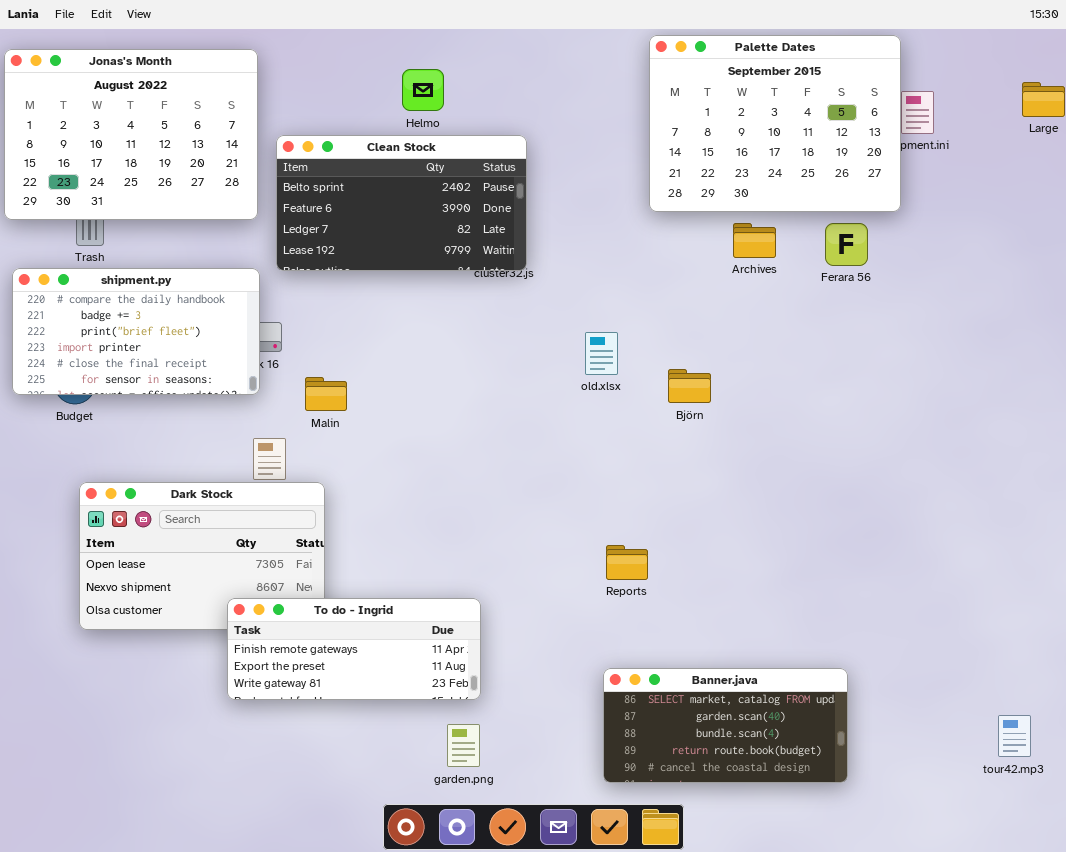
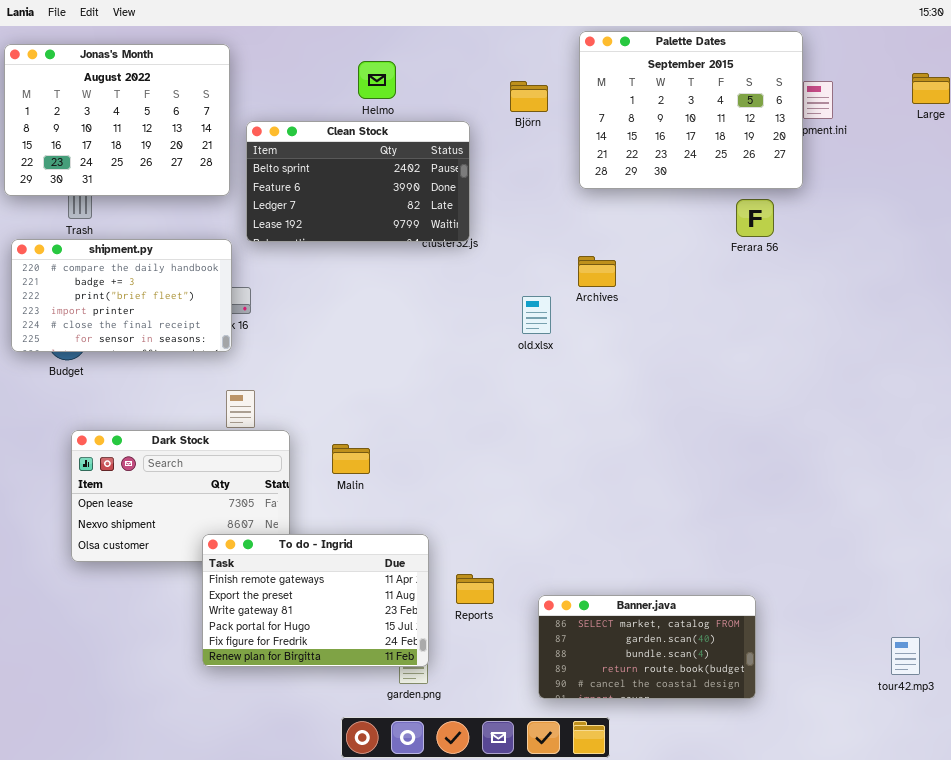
Archives: [733,223,776,258] -> [578,256,616,287], moved
Björn: [668,369,711,403] -> [510,81,548,112], moved
Malin: [305,377,347,411] -> [332,444,370,474], moved
Reports: [606,545,648,580] -> [456,574,494,604], moved
To do - Ingrid: [227,598,481,700] -> [202,534,429,667], resized

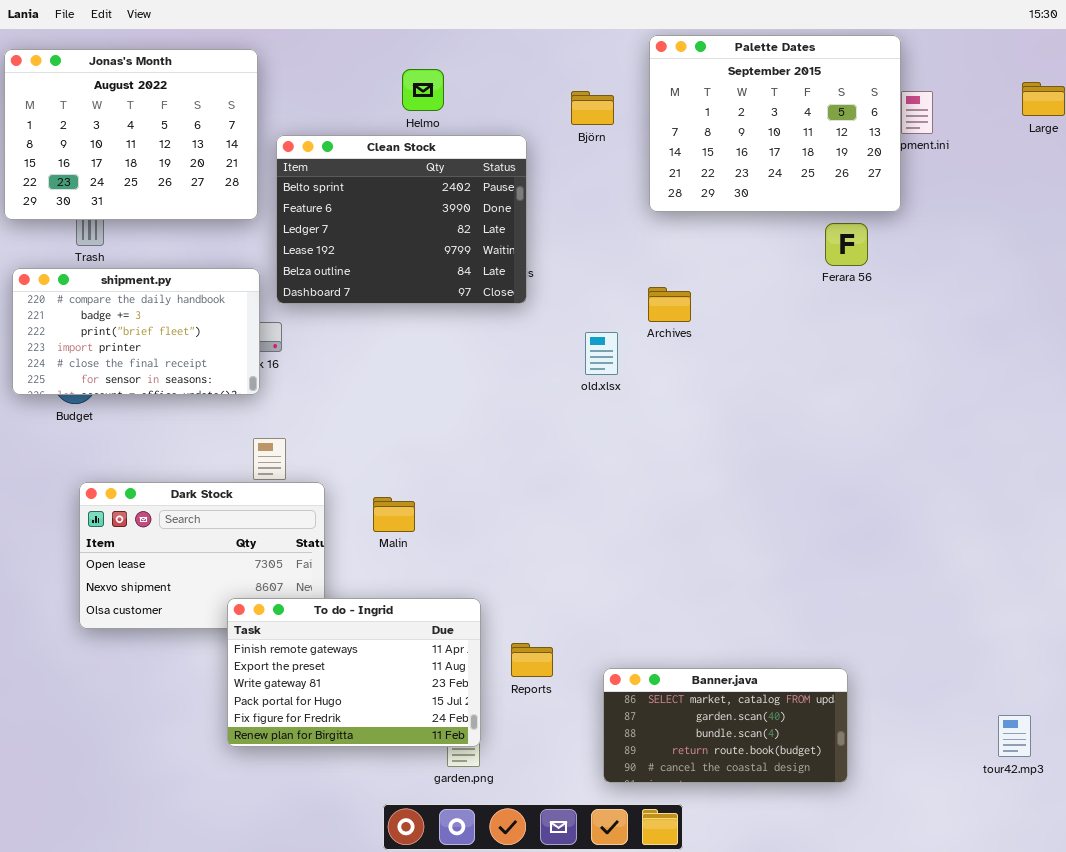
Clean Stock: [246,121,470,242] -> [276,135,527,304], resized

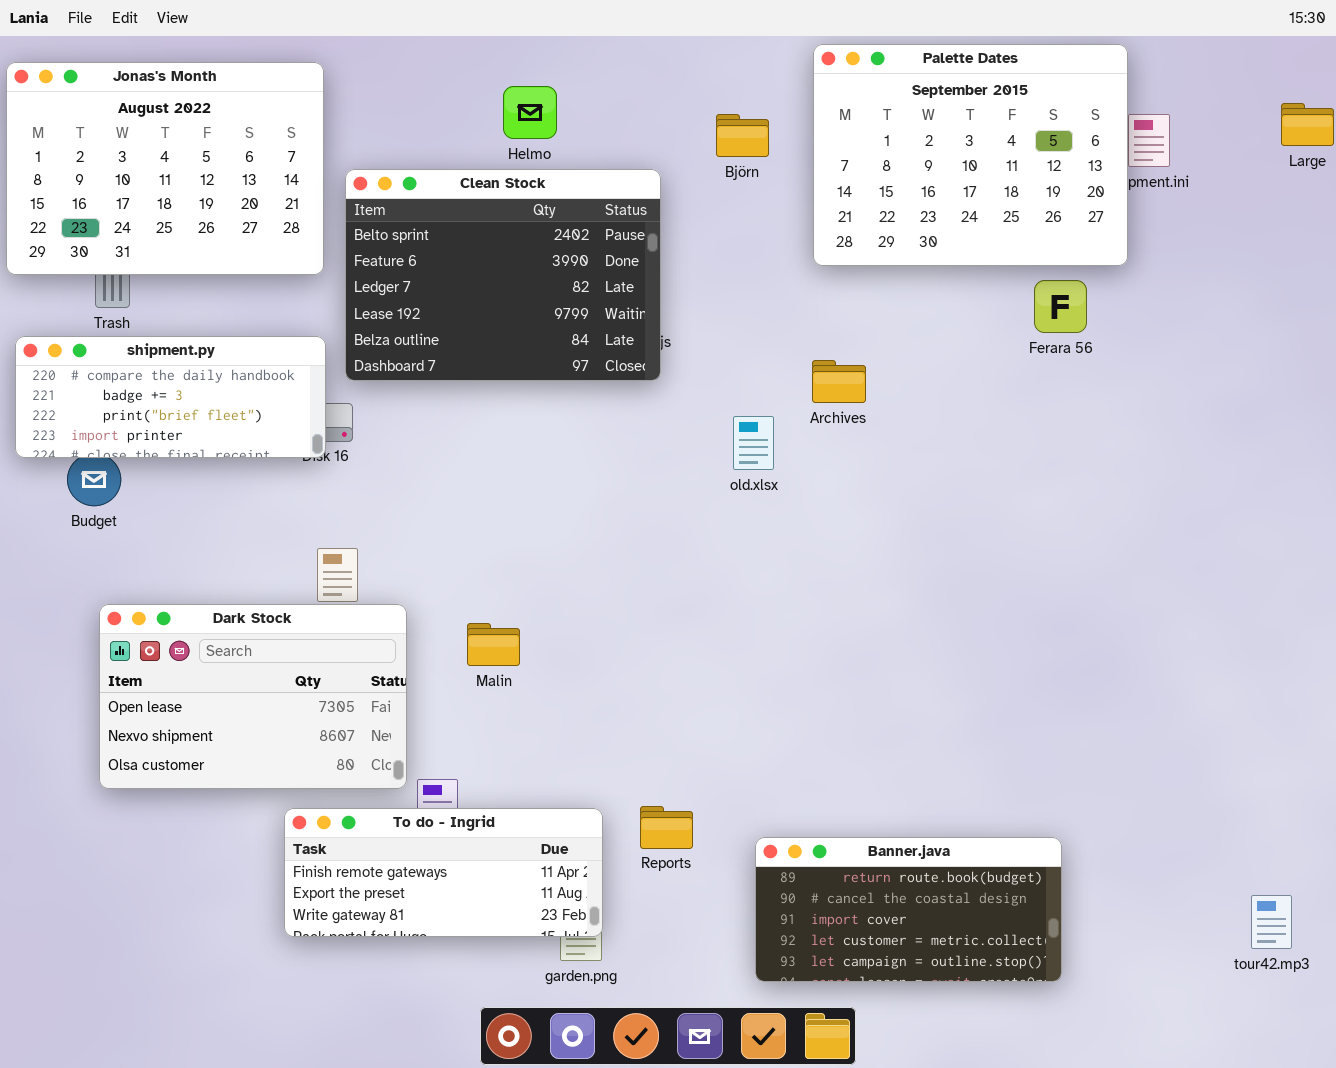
shipment.py: [12,268,260,395] -> [15,336,326,458], resized
To do - Ingrid: [227,598,481,747] -> [284,808,603,937], resized
Banner.java: [603,668,848,783] -> [755,837,1062,982], scrolled down 3 rows

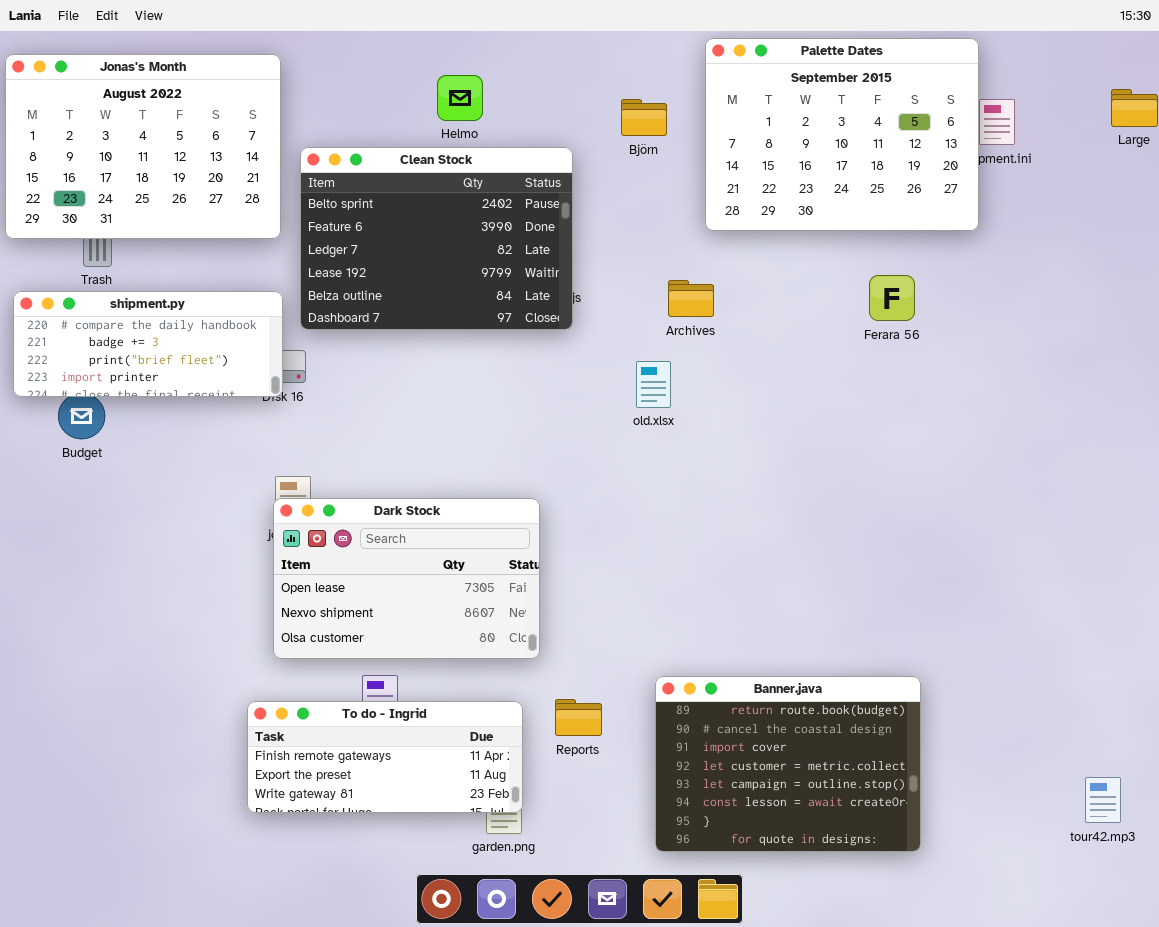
Ferara 56: [1034,280,1087,333] -> [869,275,915,321], moved
Archives: [812,360,866,403] -> [668,280,714,317], moved
Dark Stock: [99,604,407,789] -> [273,498,540,659], moved
Banner.java: [755,837,1062,982] -> [655,676,921,852], resized

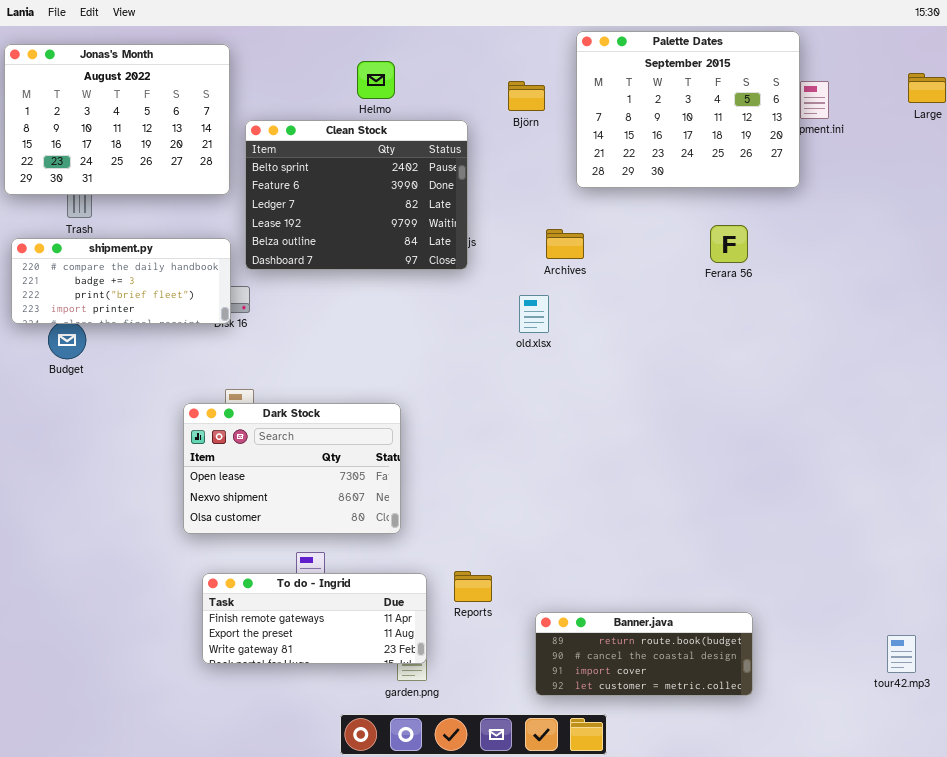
Dark Stock: [273,498,540,659] -> [183,403,401,534], moved
Banner.java: [655,676,921,852] -> [535,612,753,696], resized

